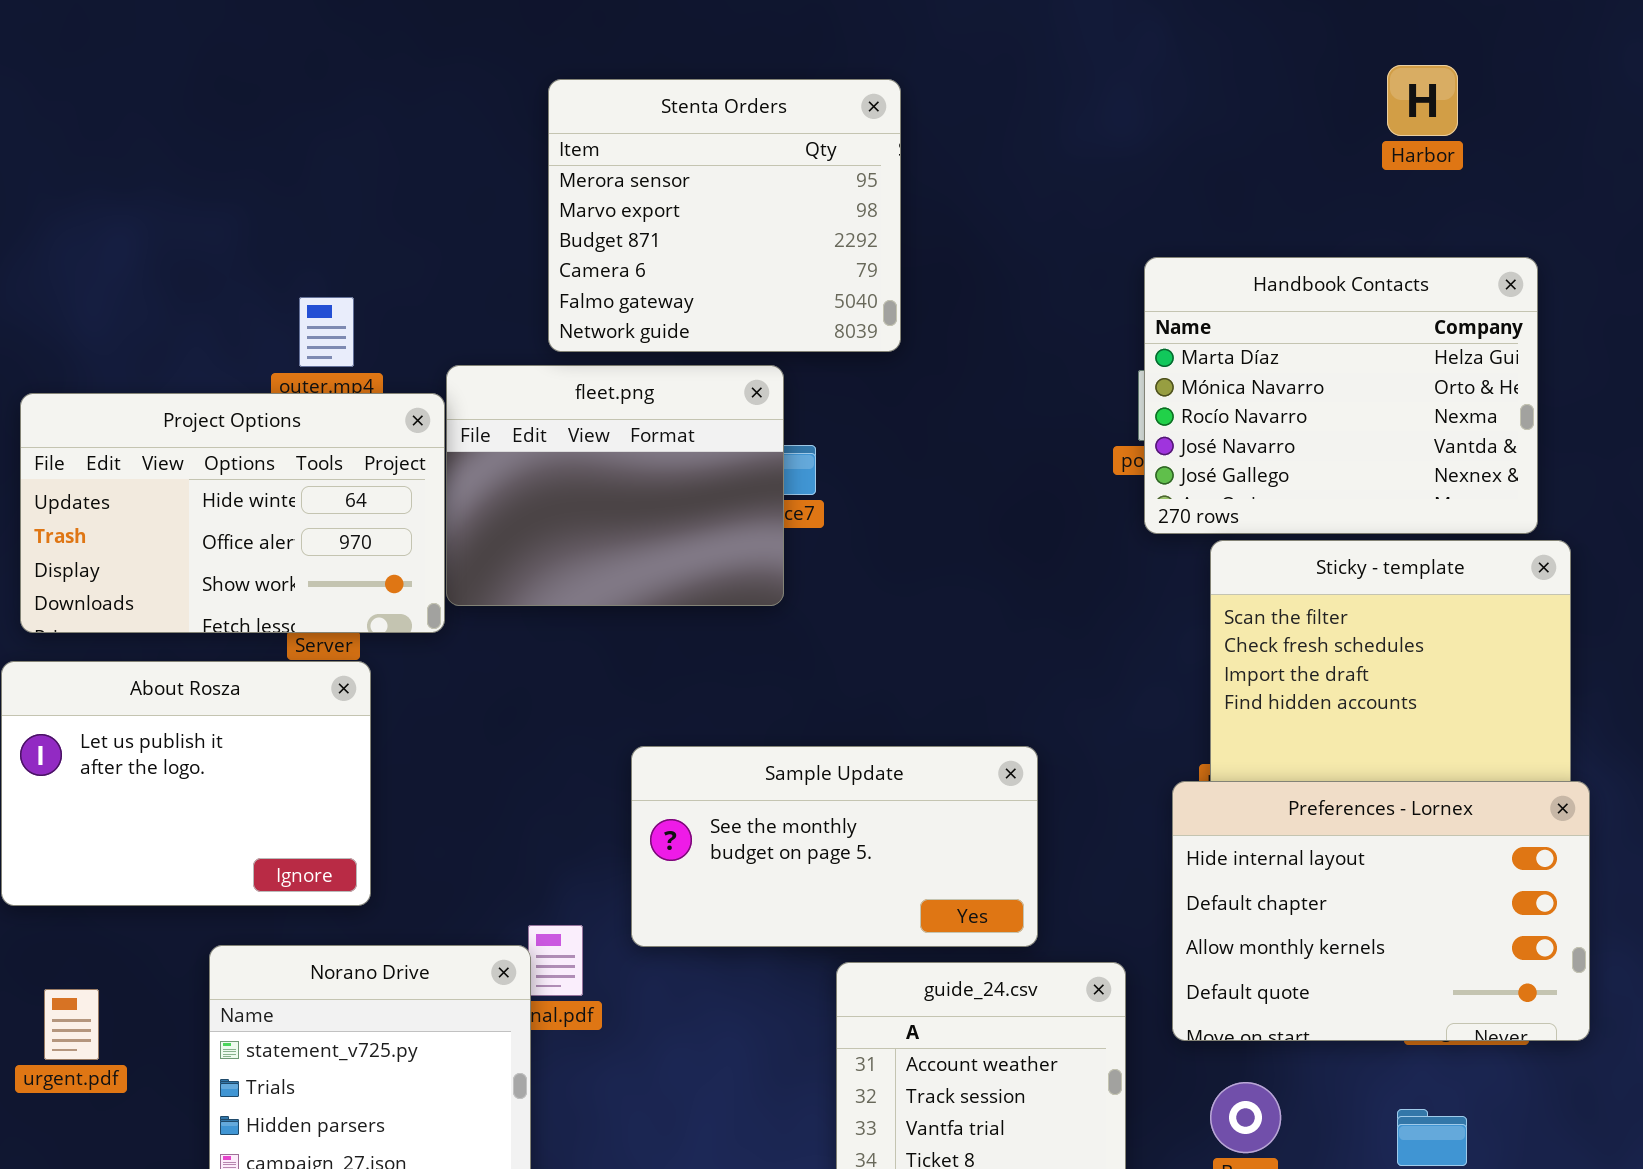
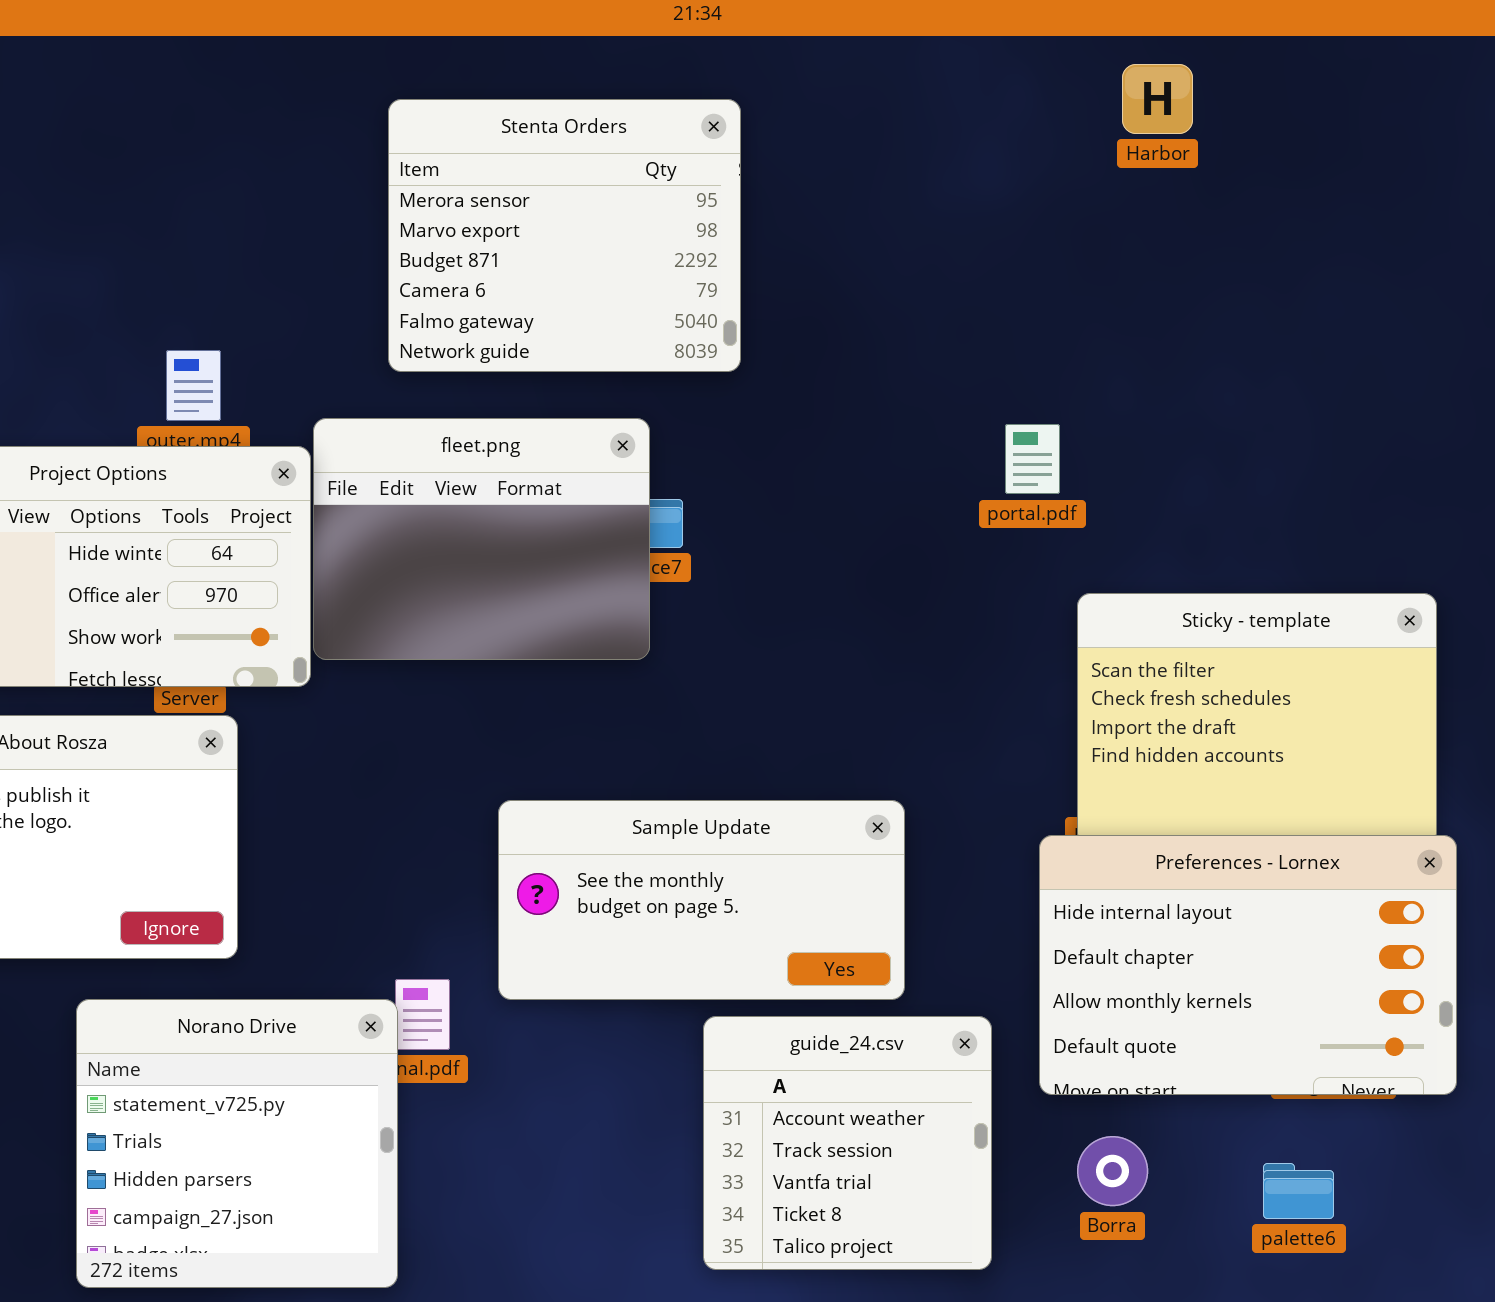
Harbor: [1387,65,1458,136] -> [1122,64,1193,134], moved
Stenta Orders: [548,79,901,352] -> [388,99,741,372], moved
Handbook Contacts: [1144,257,1538,534] -> none, closed

